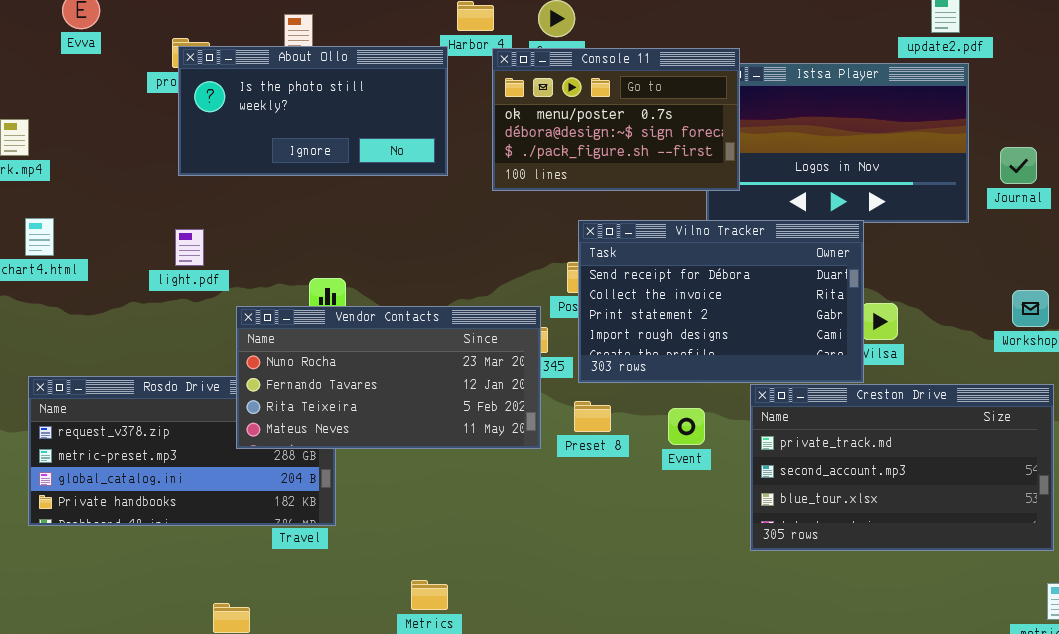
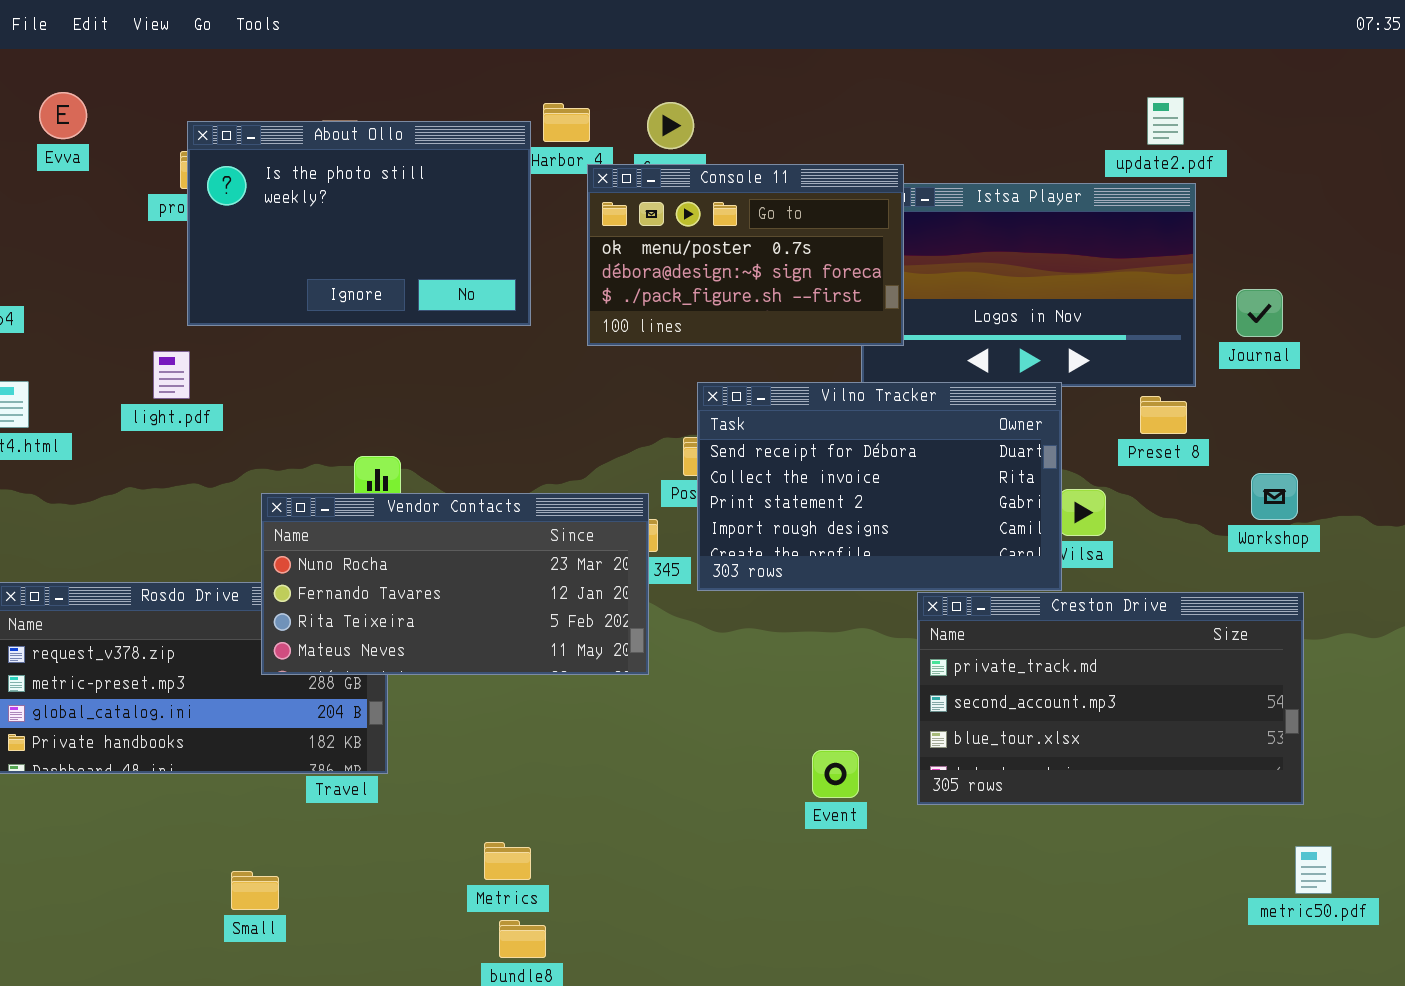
About Ollo: [178,46,448,176] -> [187,121,531,326], resized
light.pdf: [175,229,204,266] -> [153,351,190,399], moved
Preset 8: [574,401,611,432] -> [1140,396,1187,434], moved
Event: [668,408,705,445] -> [812,750,859,798], moved

